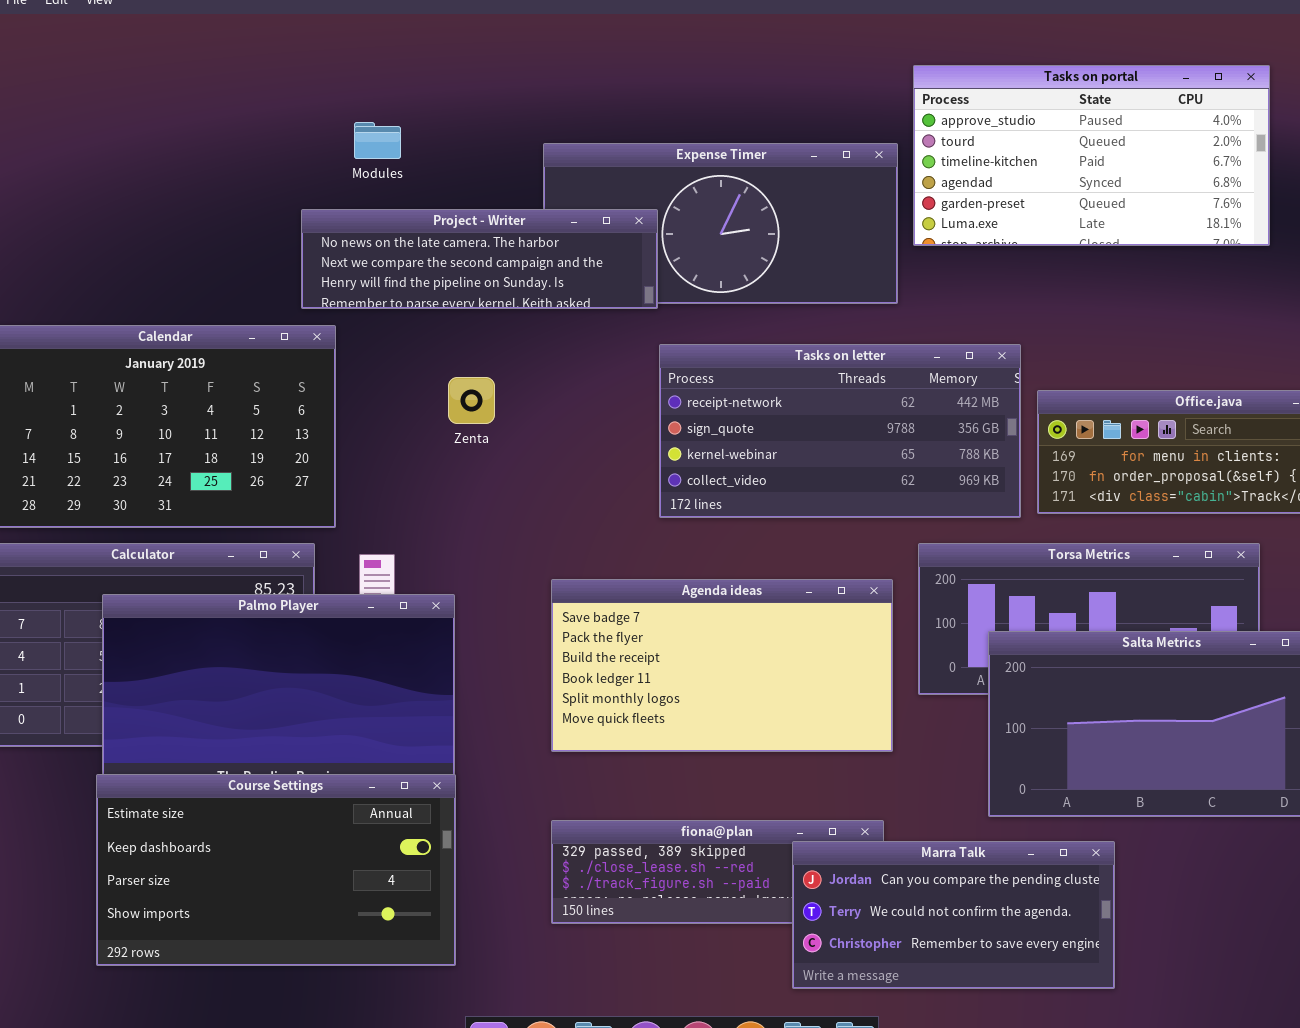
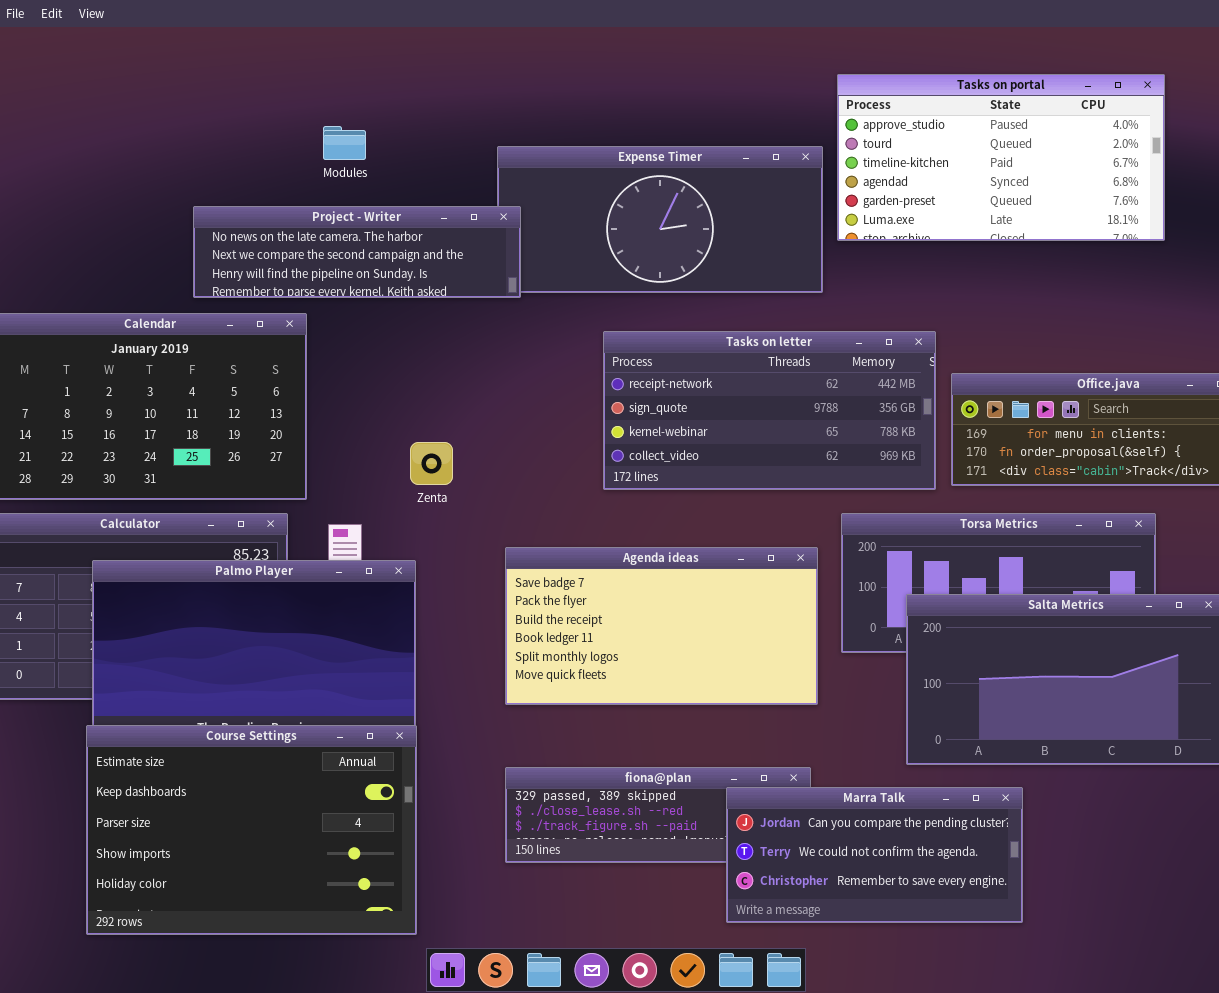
Project - Writer: [301,209,658,309] -> [193,206,521,298], moved
Zenta: [448,377,495,424] -> [410,442,453,485], moved
Course Settings: [96,774,456,966] -> [86,725,417,935], resized

